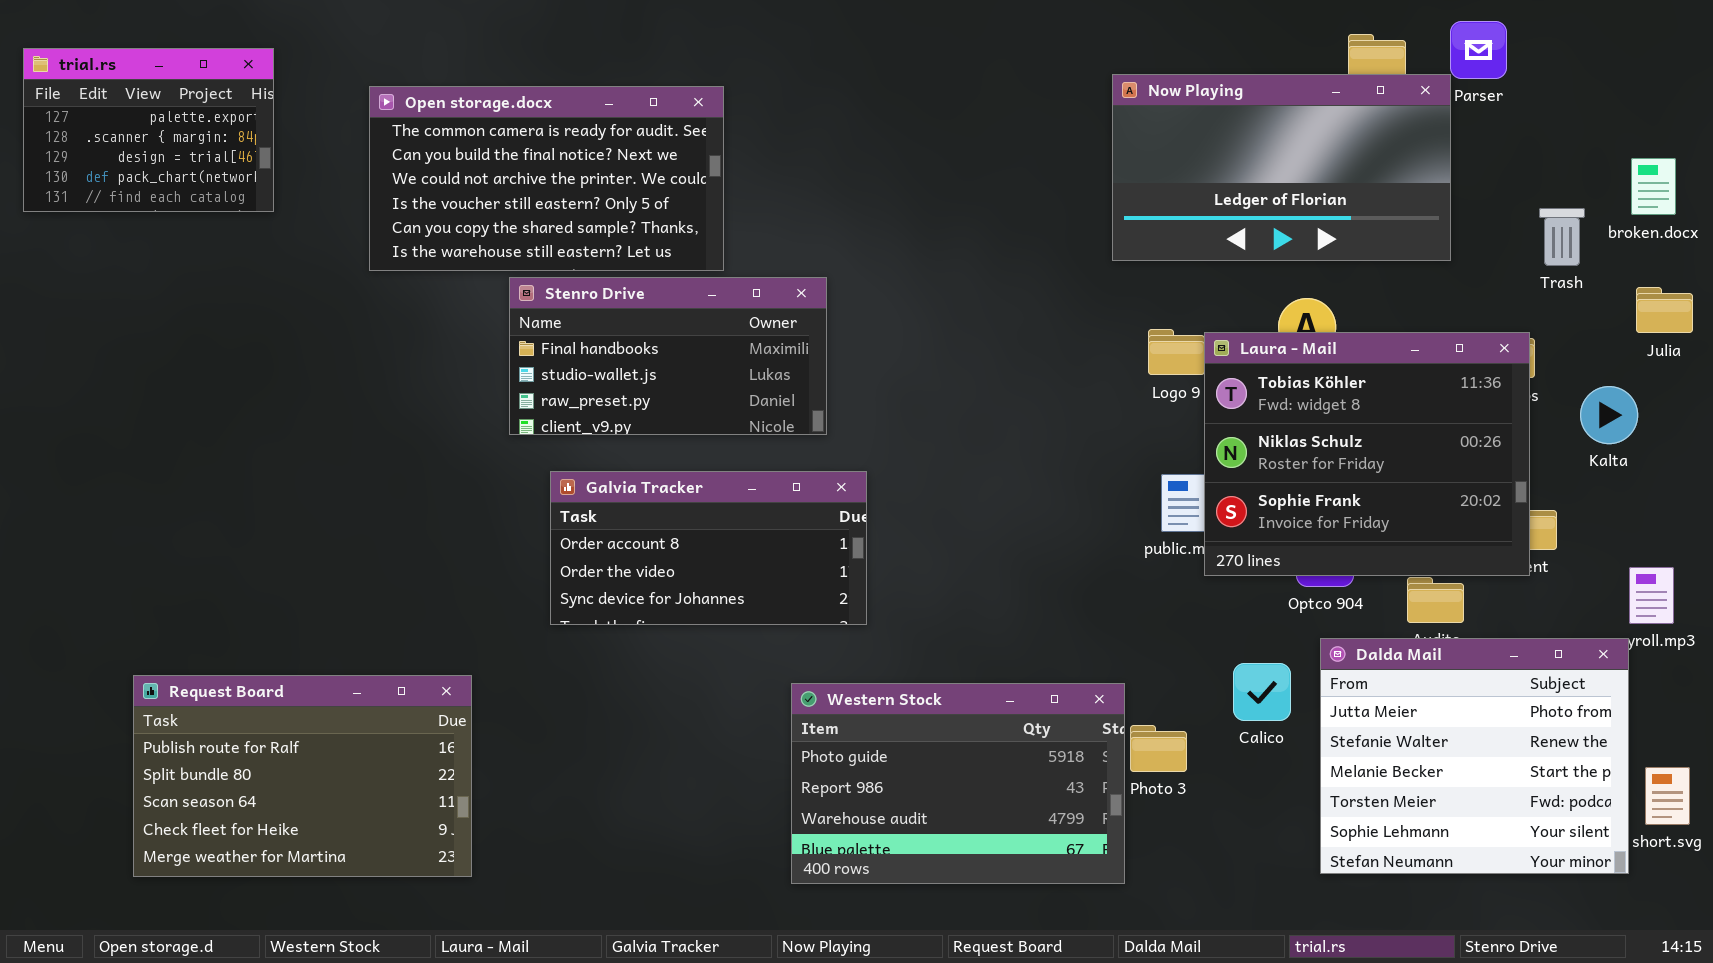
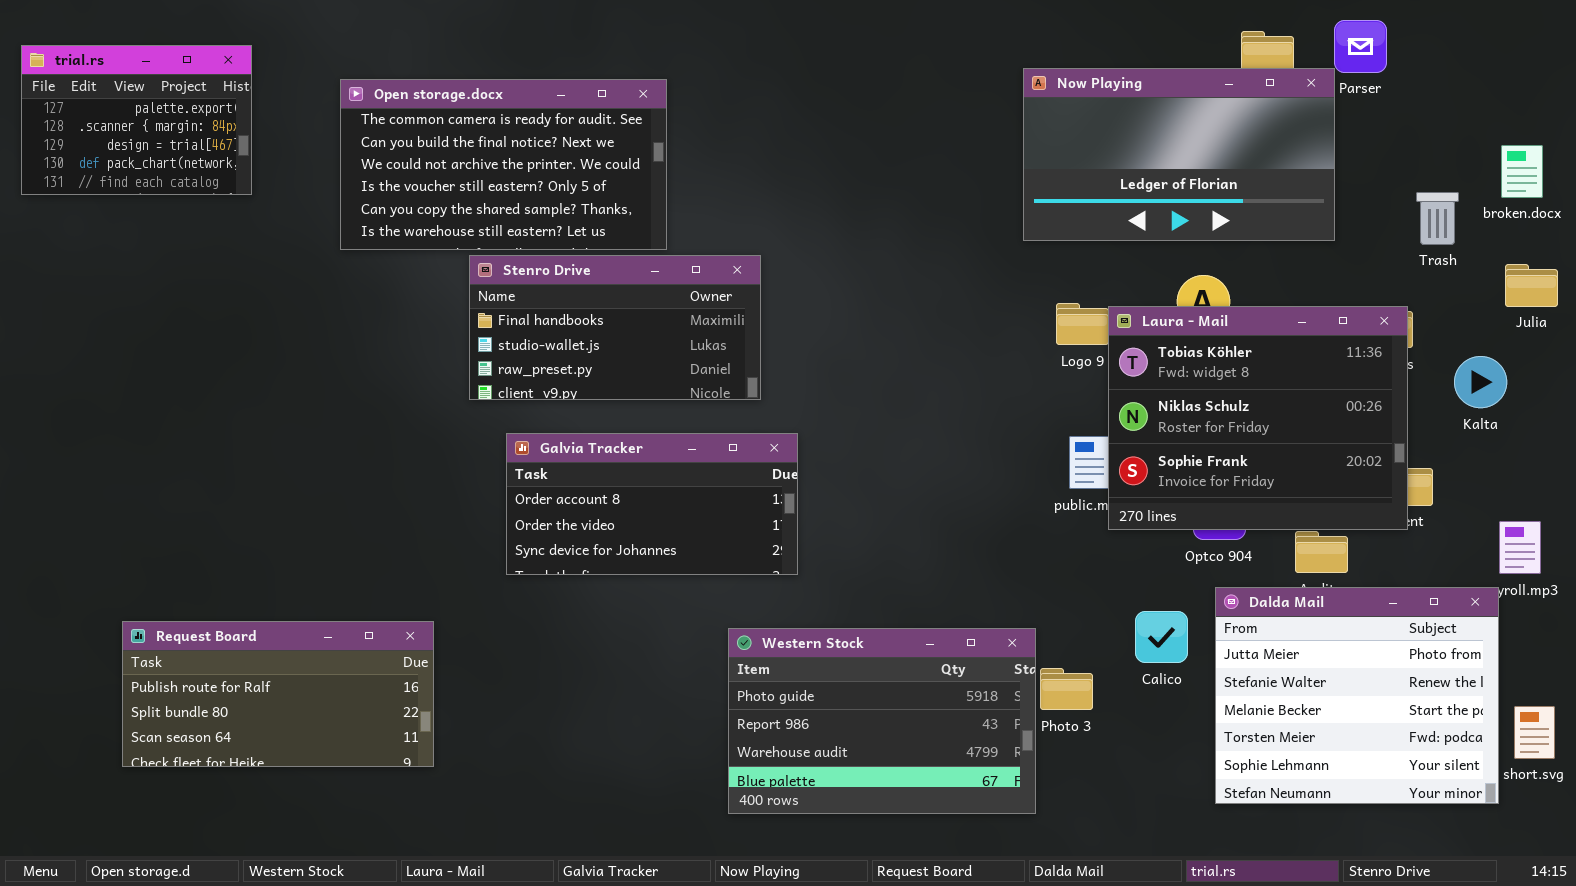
Request Board: [133,675,472,877] -> [122,621,434,767], resized

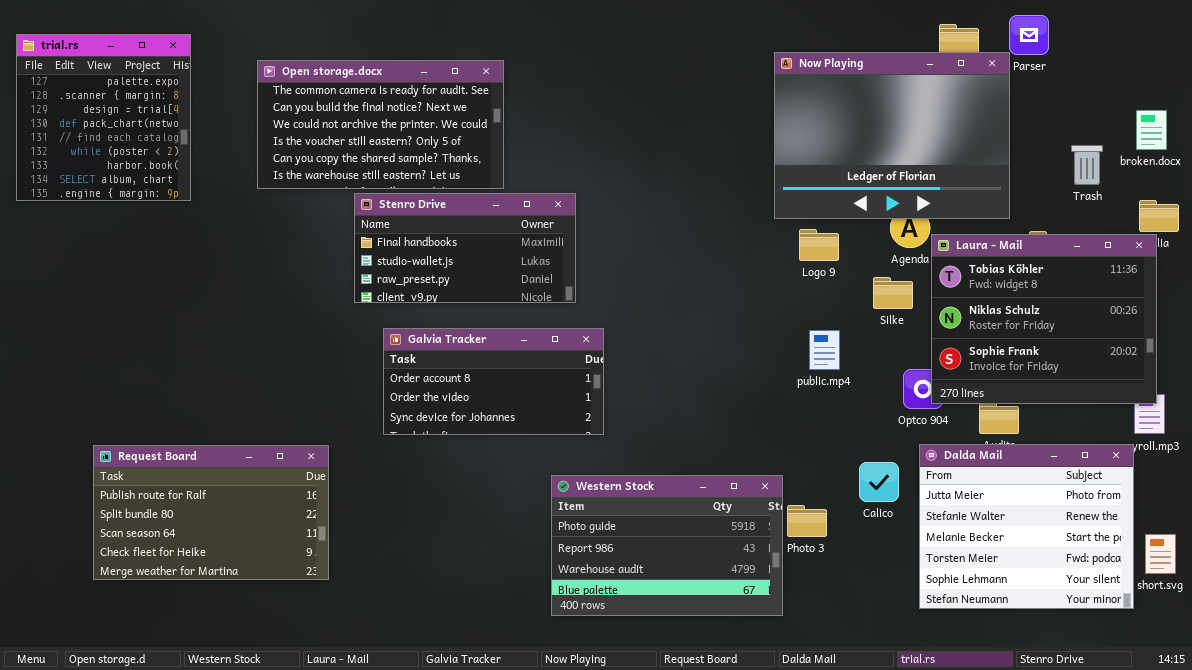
trial.rs: [21,45,252,195] -> [16,34,191,201], resized
Now Playing: [1023,68,1335,241] -> [774,52,1010,219], resized
Laura - Mail: [1108,306,1408,530] -> [931,234,1157,404], moved
Request Board: [122,621,434,767] -> [93,445,329,580], resized

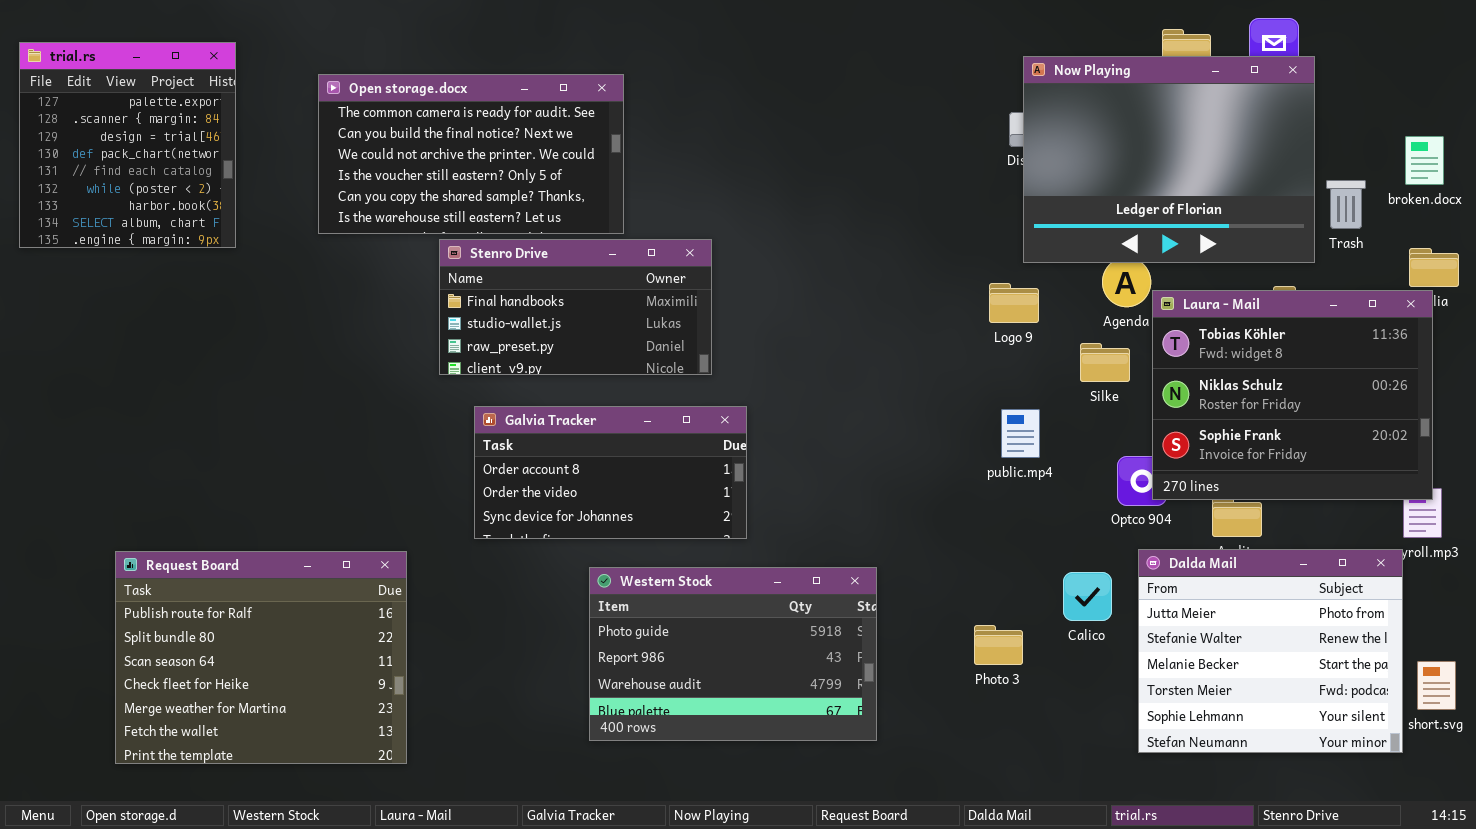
Now Playing: [774,52,1010,219] -> [1023,56,1315,263], moved
Request Board: [93,445,329,580] -> [115,551,407,764], resized
Western Stock: [551,475,783,616] -> [589,567,877,741], moved

